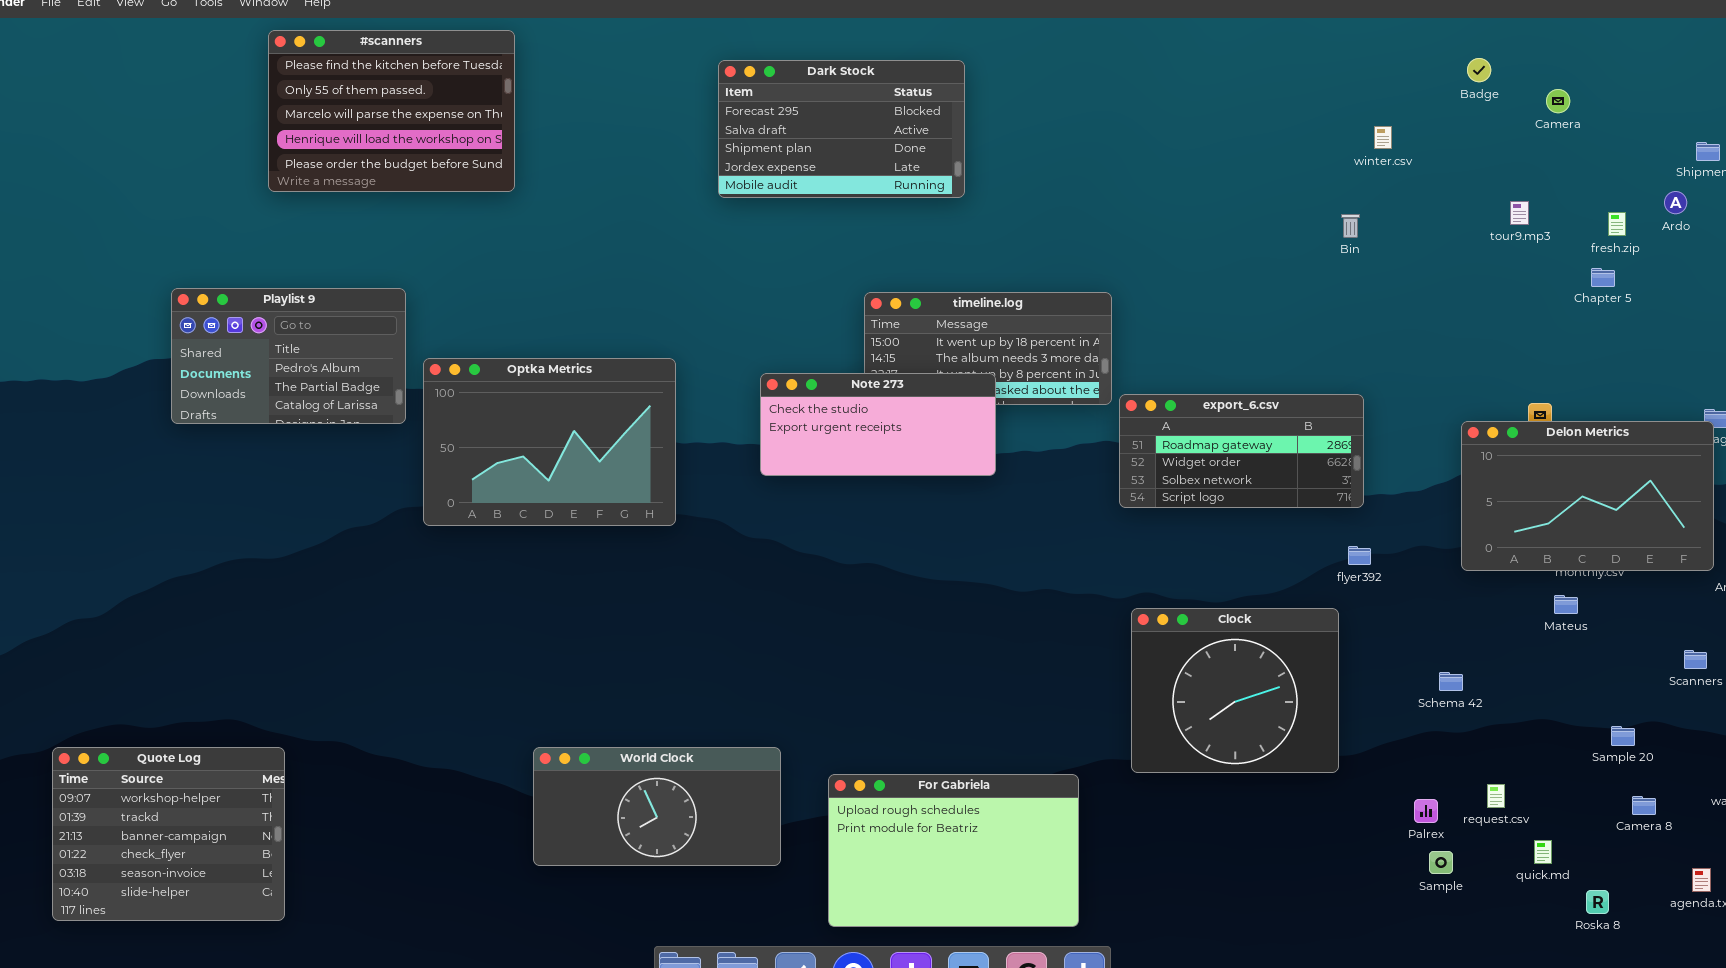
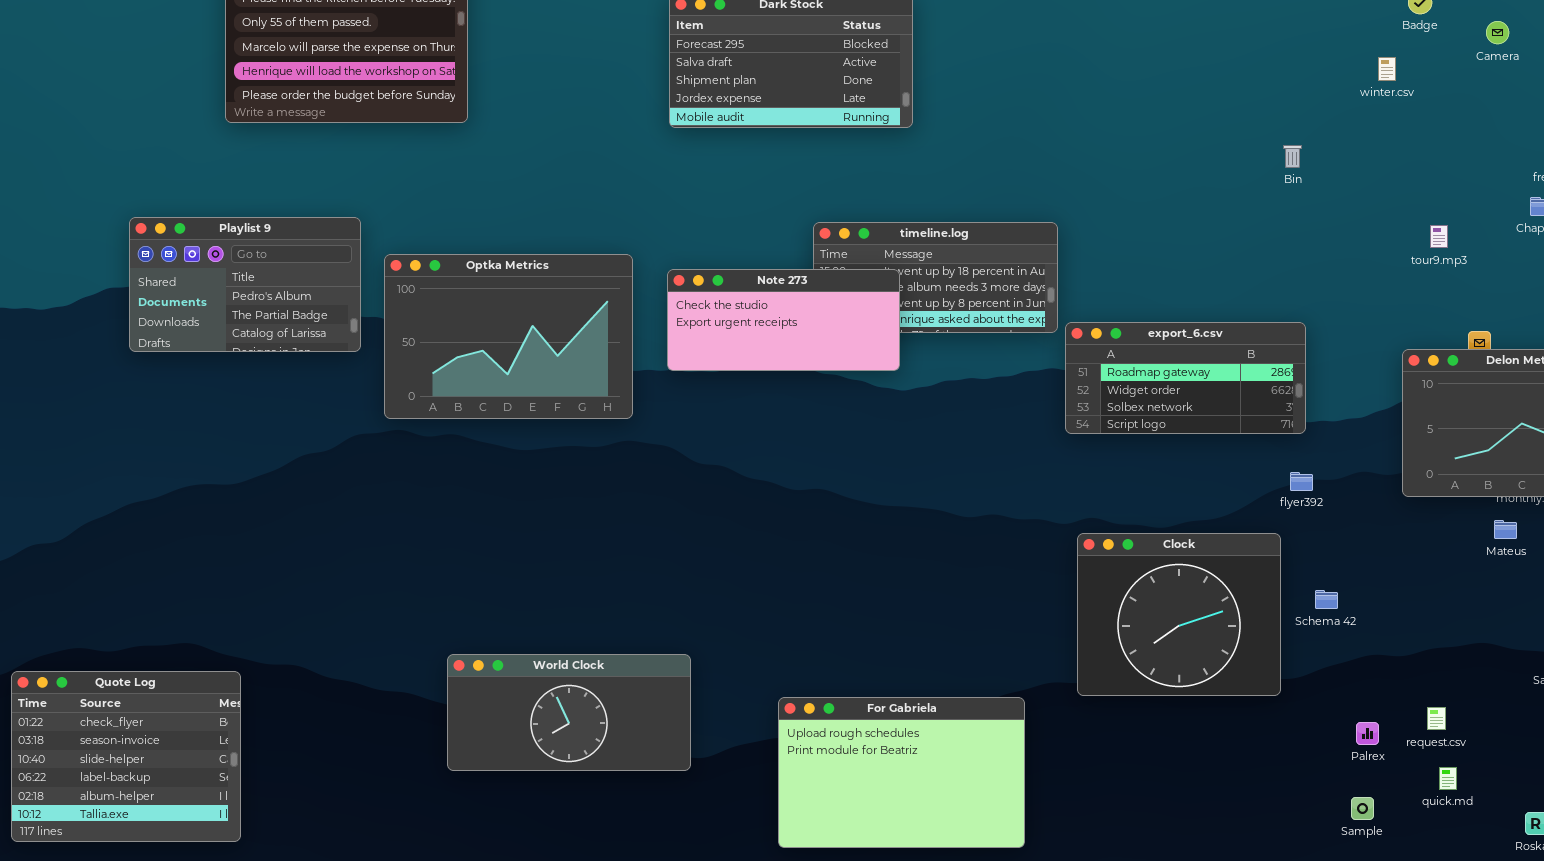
winter.csv: [1374,126,1392,149] -> [1378,57,1396,81], moved
tour9.mp3: [1510,201,1529,225] -> [1430,225,1448,248], moved
Optka Metrics: [423,358,676,526] -> [384,254,633,419], moved
Note 273: [760,373,996,476] -> [667,269,900,371], moved
Schema 42: [1439,672,1463,691] -> [1315,590,1338,609], moved
World Clock: [533,747,781,866] -> [447,654,691,771], moved
Quote Log: [52,747,285,921] -> [11,671,241,842], scrolled down 3 rows
quick.md: [1534,840,1552,864] -> [1439,767,1457,790], moved
Sample: [1429,851,1453,874] -> [1351,797,1374,820], moved

